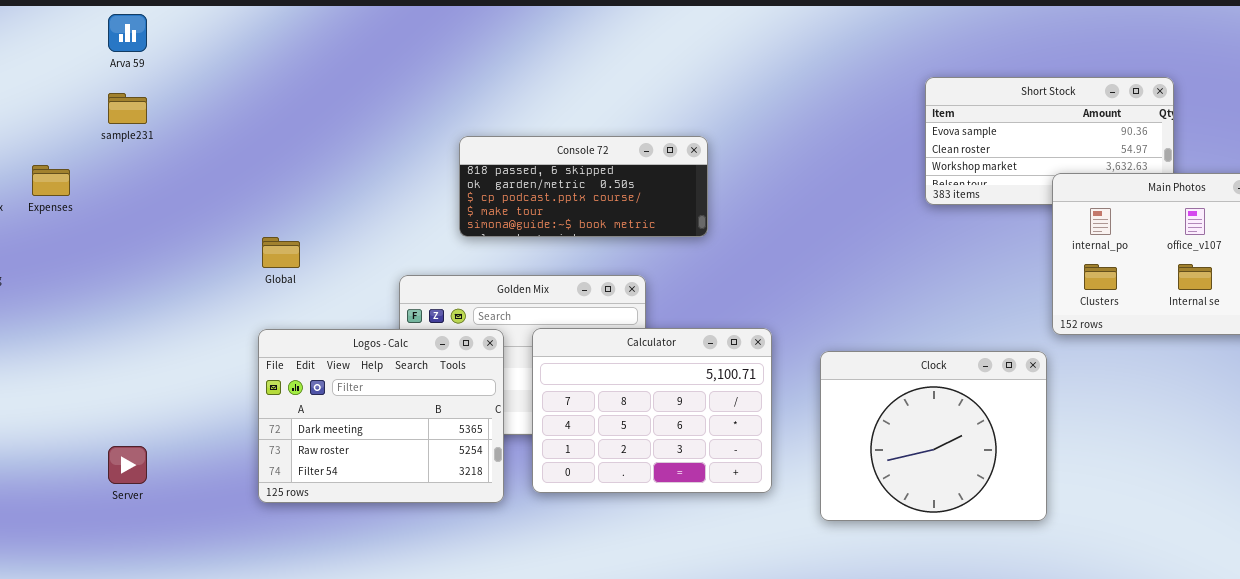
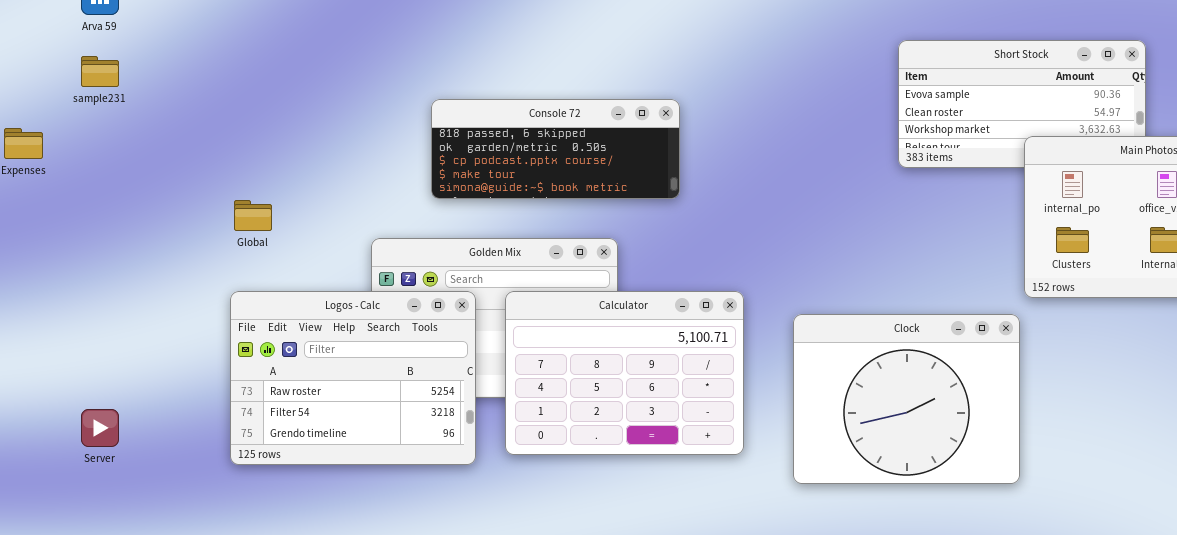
Logos - Calc: [258,329,504,503] -> [230,291,476,465], scrolled down 1 row

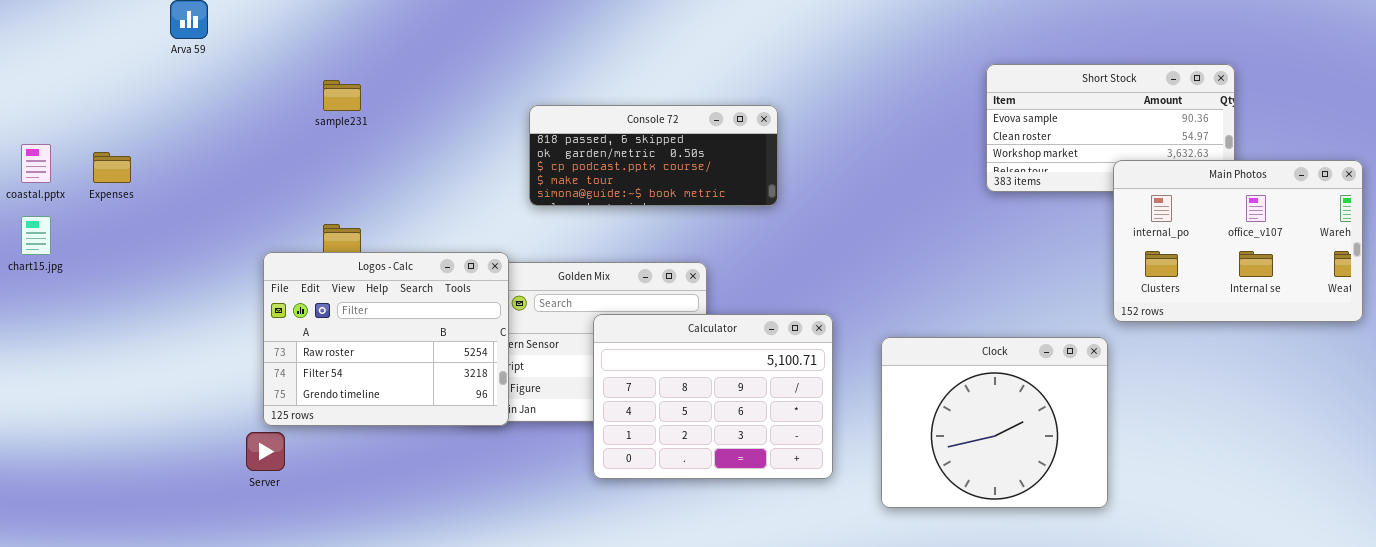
sample231: [81,56,119,87] -> [323,80,361,111], moved
Console 72: [431,99,680,199] -> [529,105,778,206], moved
Logos - Calc: [230,291,476,465] -> [263,252,509,426], moved
Server: [81,409,119,447] -> [246,432,285,471], moved

